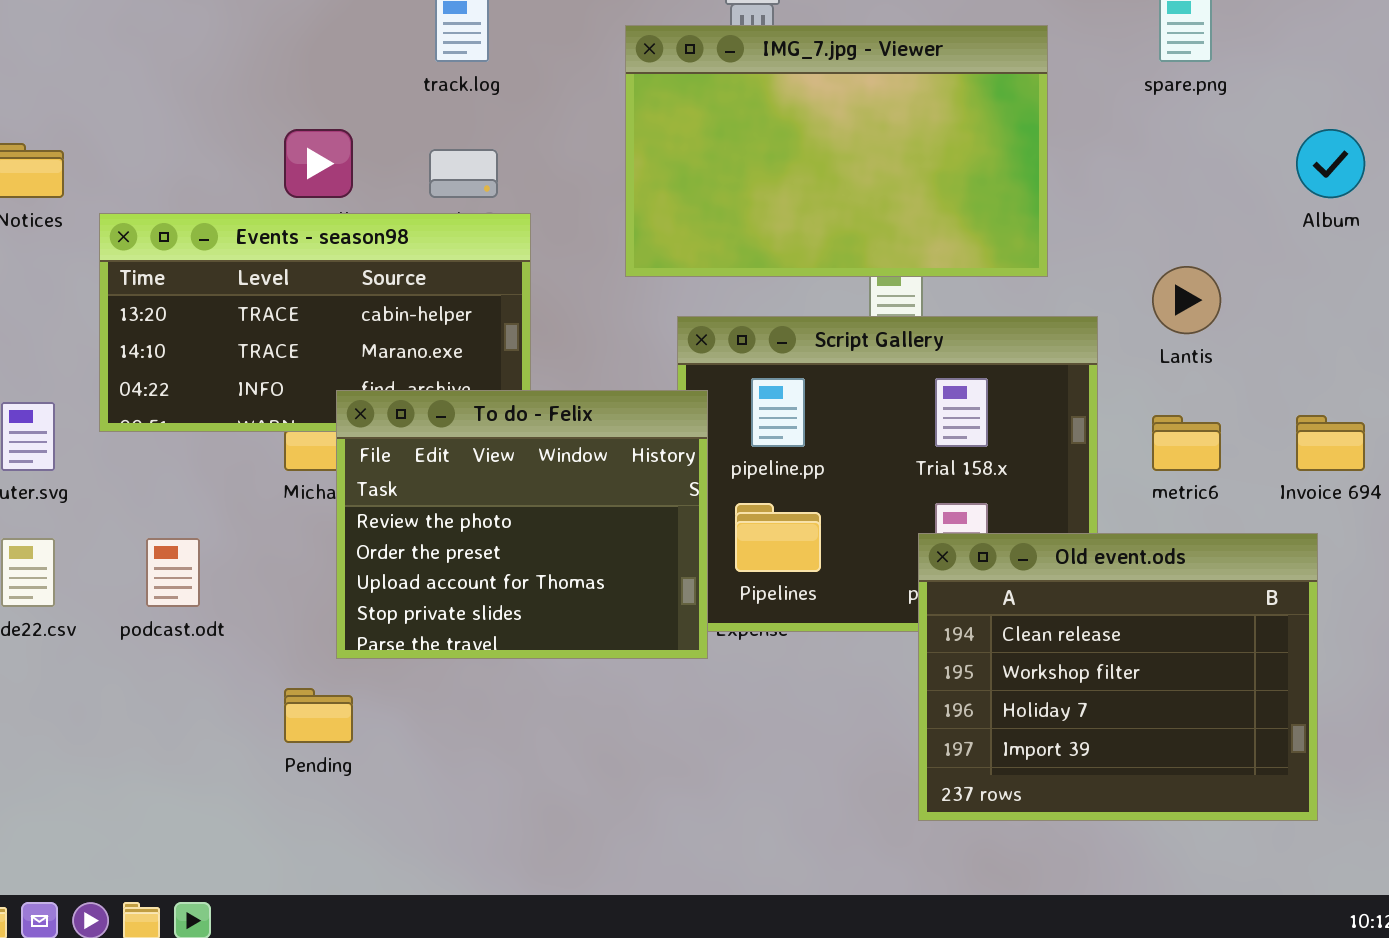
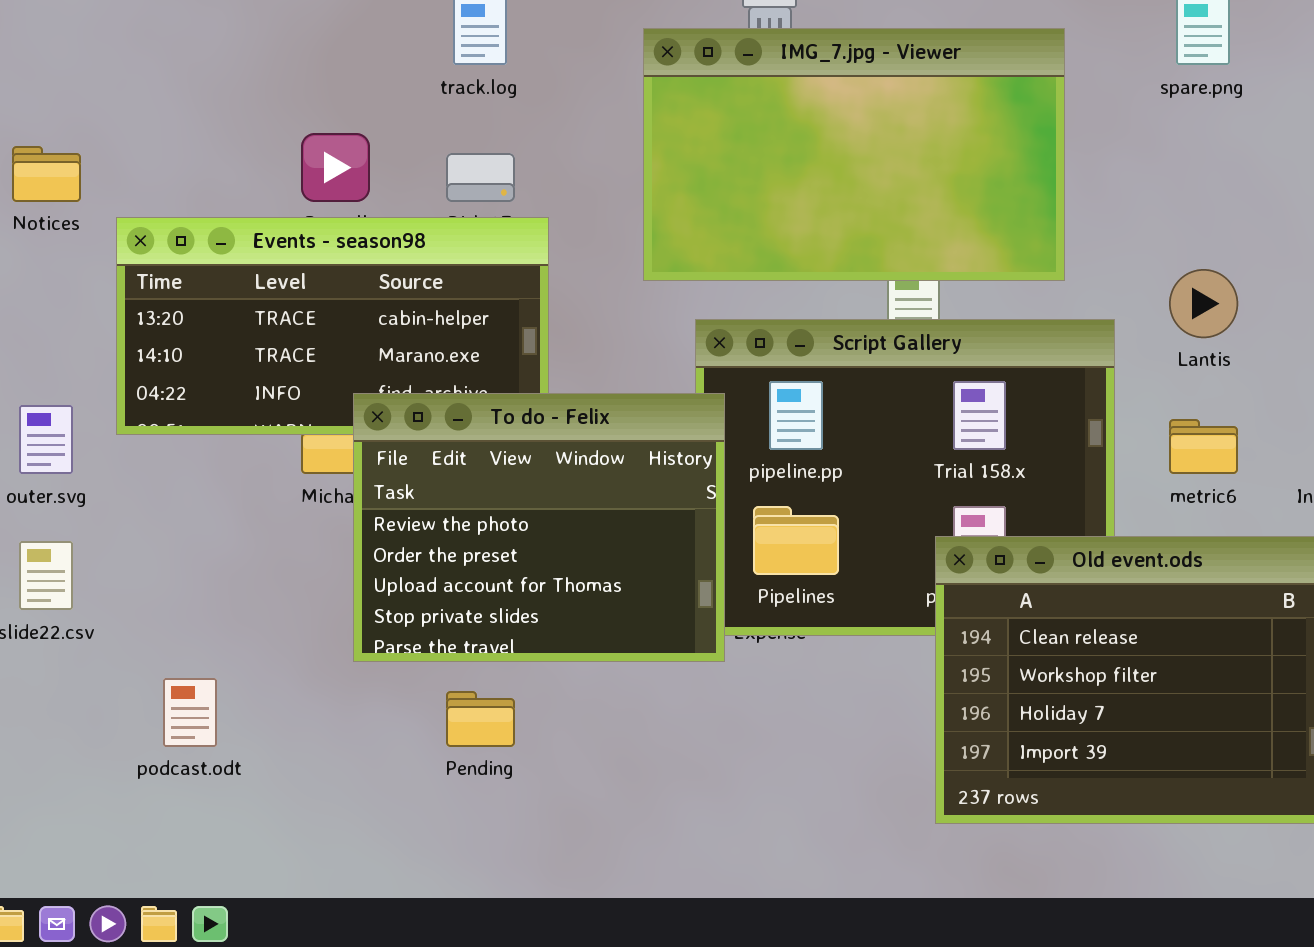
podcast.odt: [146,538,200,607] -> [163,678,217,747], moved
Pending: [284,688,353,743] -> [446,691,515,747], moved

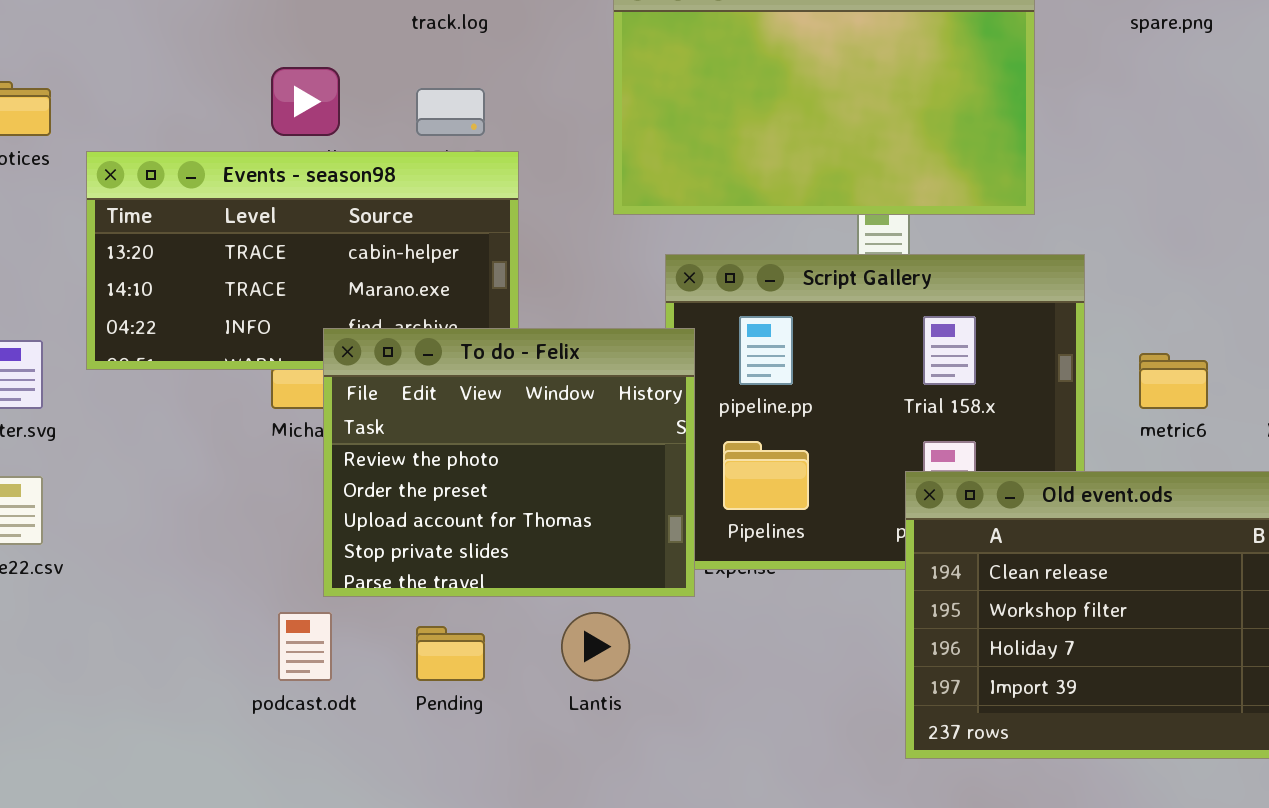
Lantis: [1169,269,1238,338] -> [561,612,630,681], moved
podcast.odt: [163,678,217,747] -> [278,612,332,681], moved

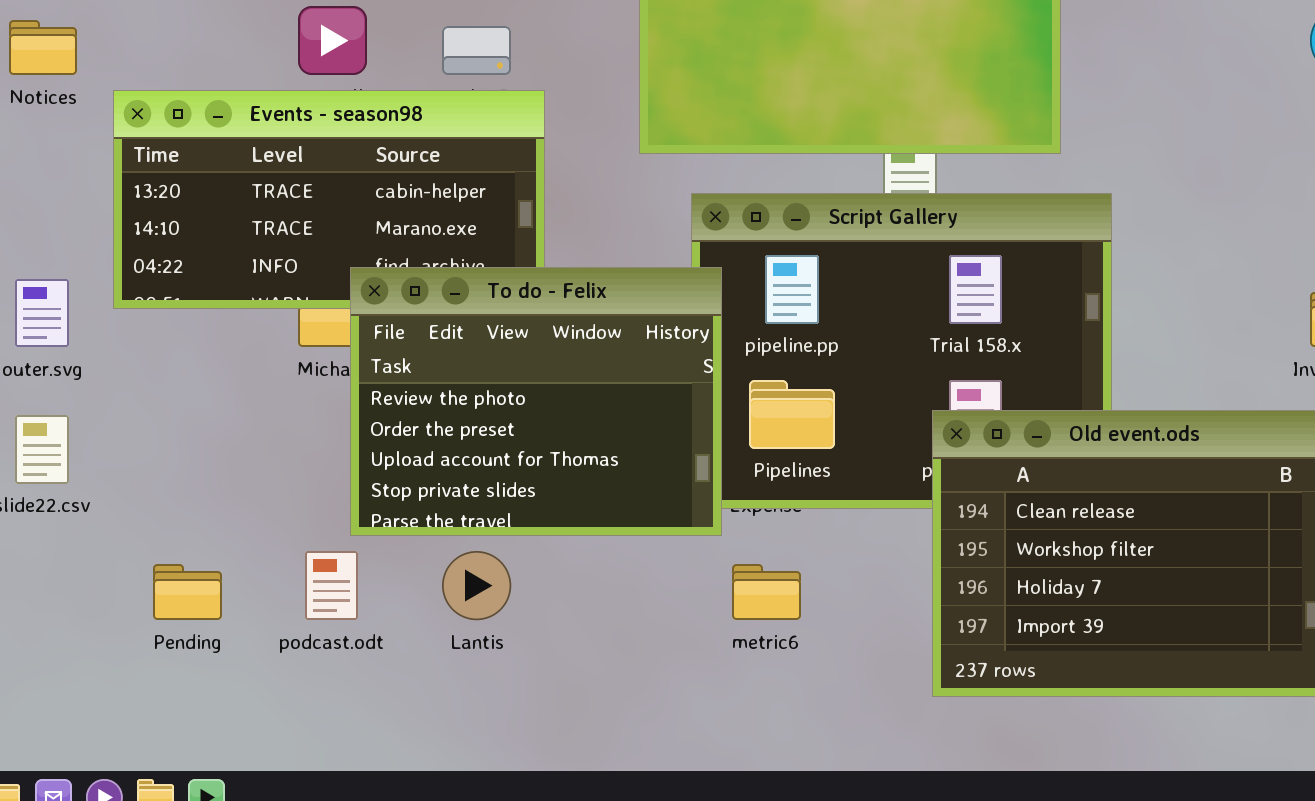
metric6: [1139,353,1208,409] -> [732,564,801,620], moved
Lantis: [561,612,630,681] -> [442,551,511,620], moved
Pending: [416,626,485,681] -> [153,564,222,620], moved

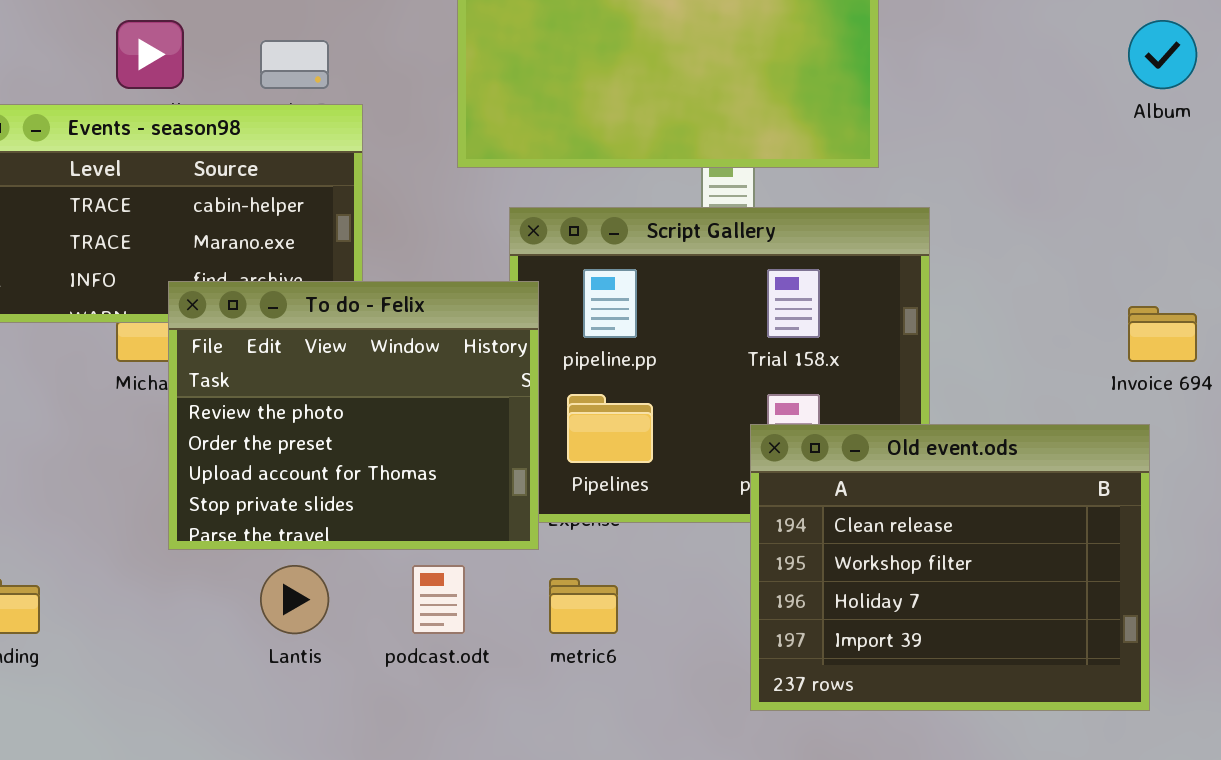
podcast.odt: [305,551,358,620] -> [412,565,465,634], moved

